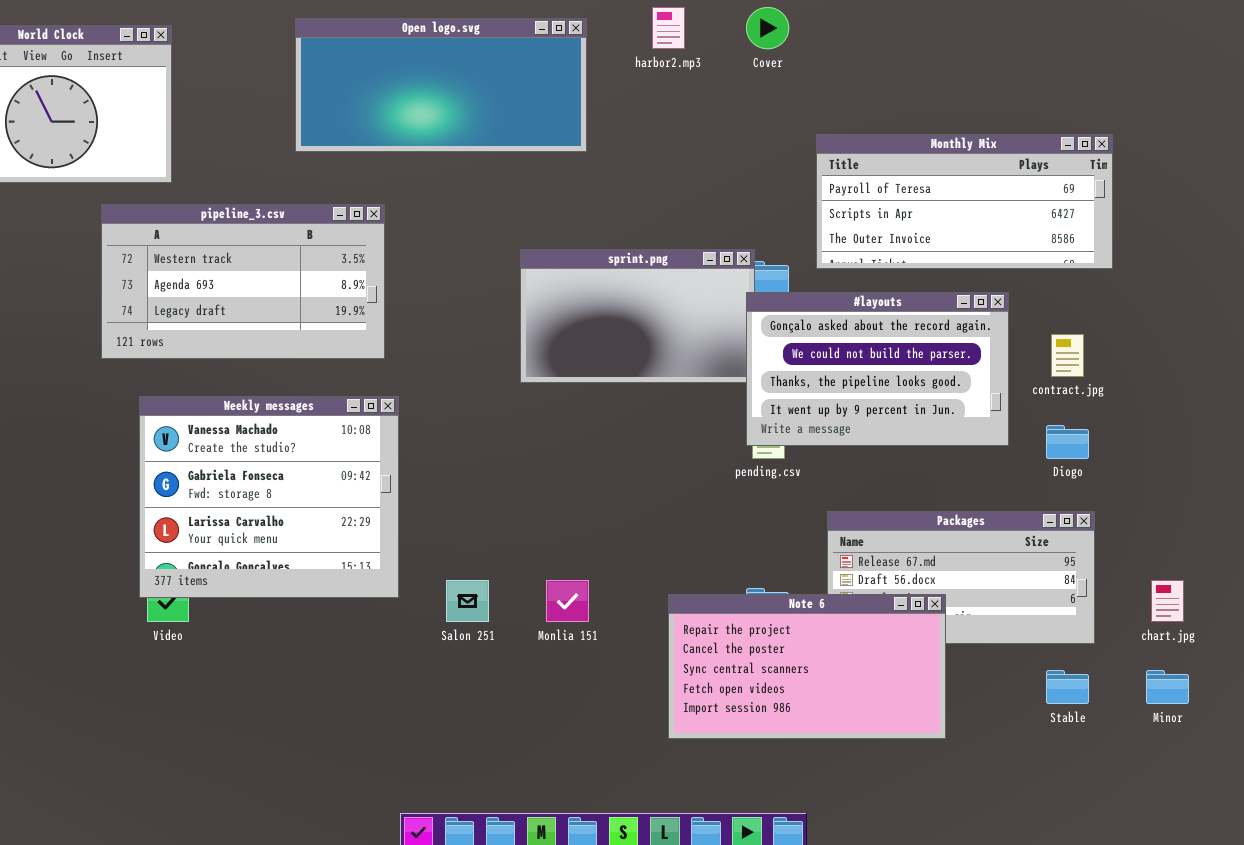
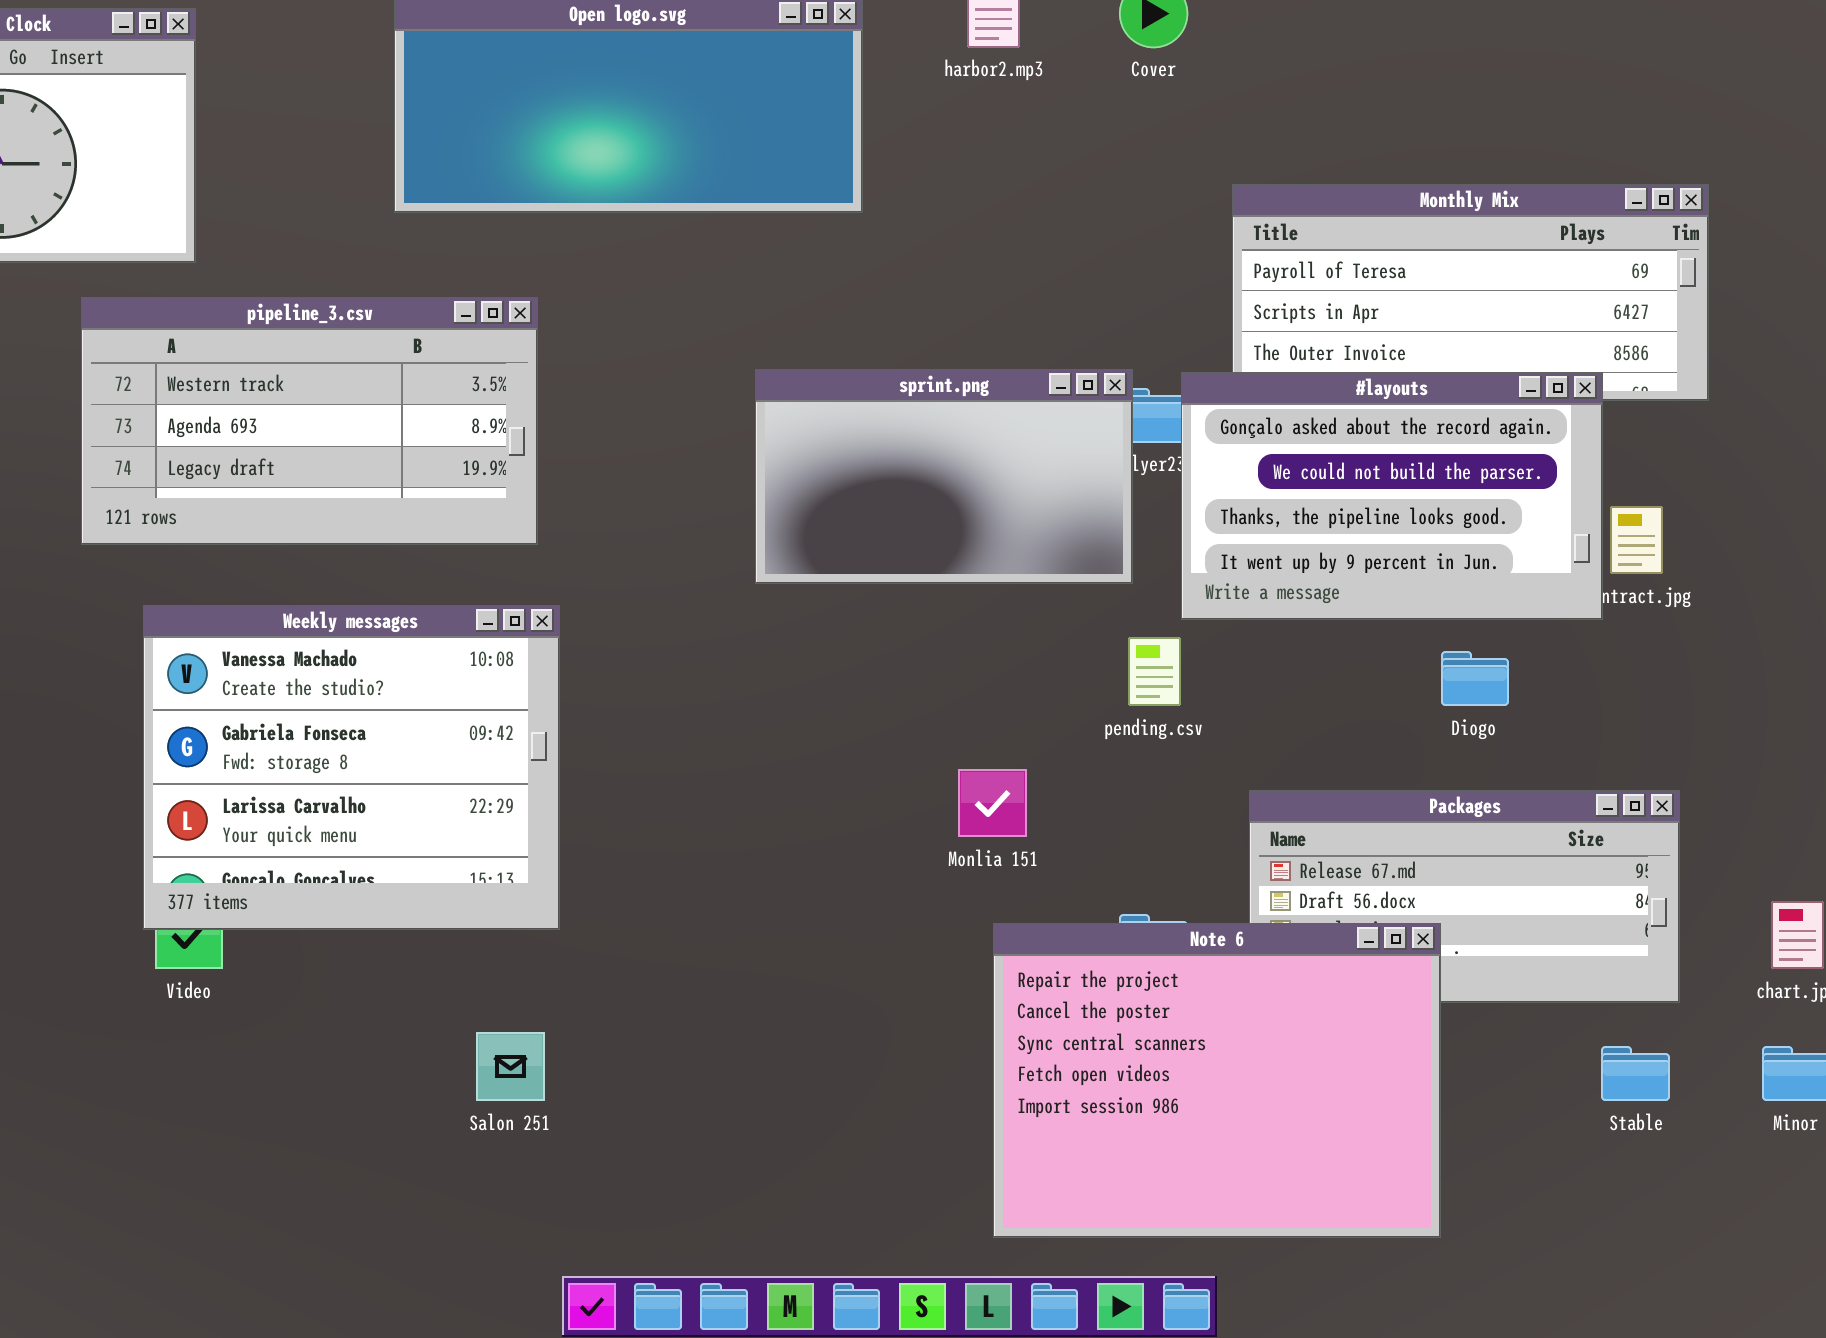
#layouts: [746,292,1009,446] -> [1181,372,1603,620], moved
Diogo: [1046,425,1089,459] -> [1441,651,1509,706], moved
Salon 251: [446,580,489,622] -> [476,1032,545,1101], moved
Monlia 151: [546,580,589,622] -> [958,769,1027,837], moved
Note 6: [668,594,946,739] -> [993,923,1441,1238], resized

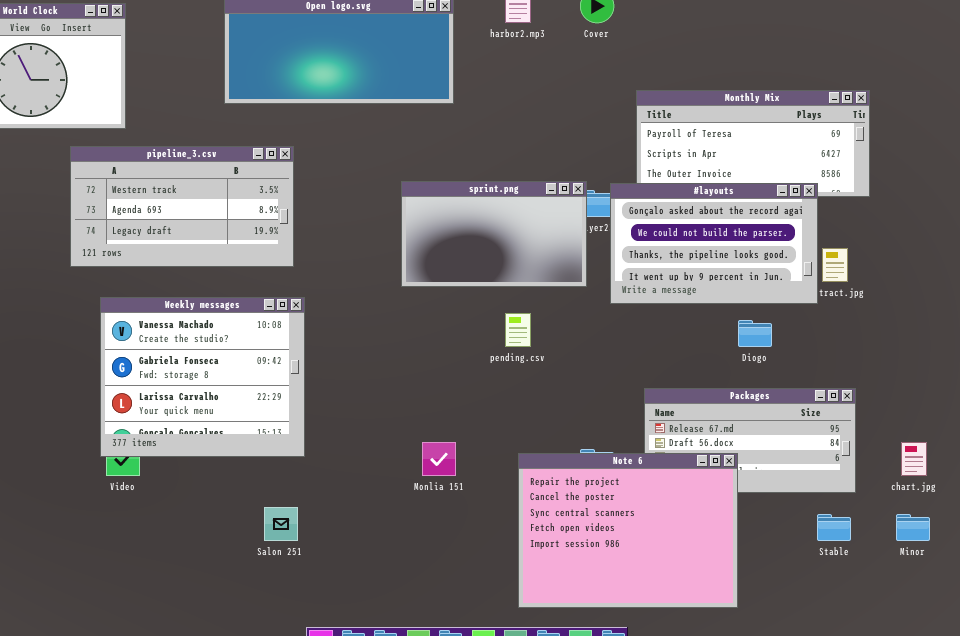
pending.csv: [1128,637,1181,706] -> [505,313,531,347], moved
Monlia 151: [958,769,1027,837] -> [422,442,456,476], moved

